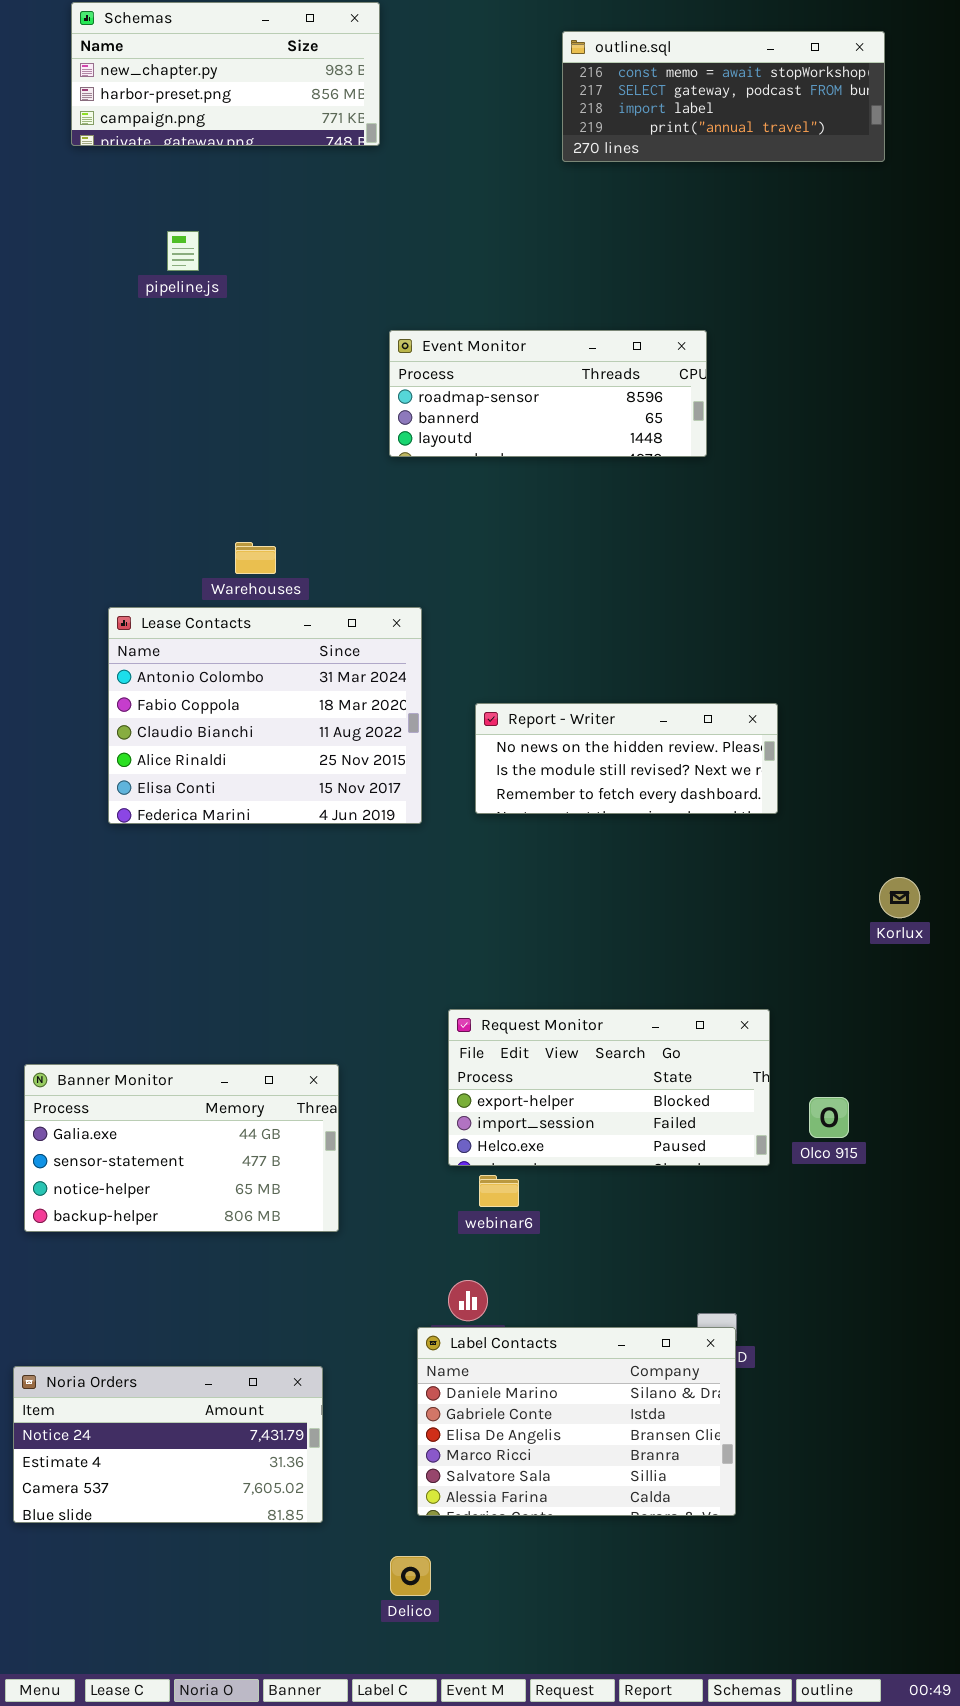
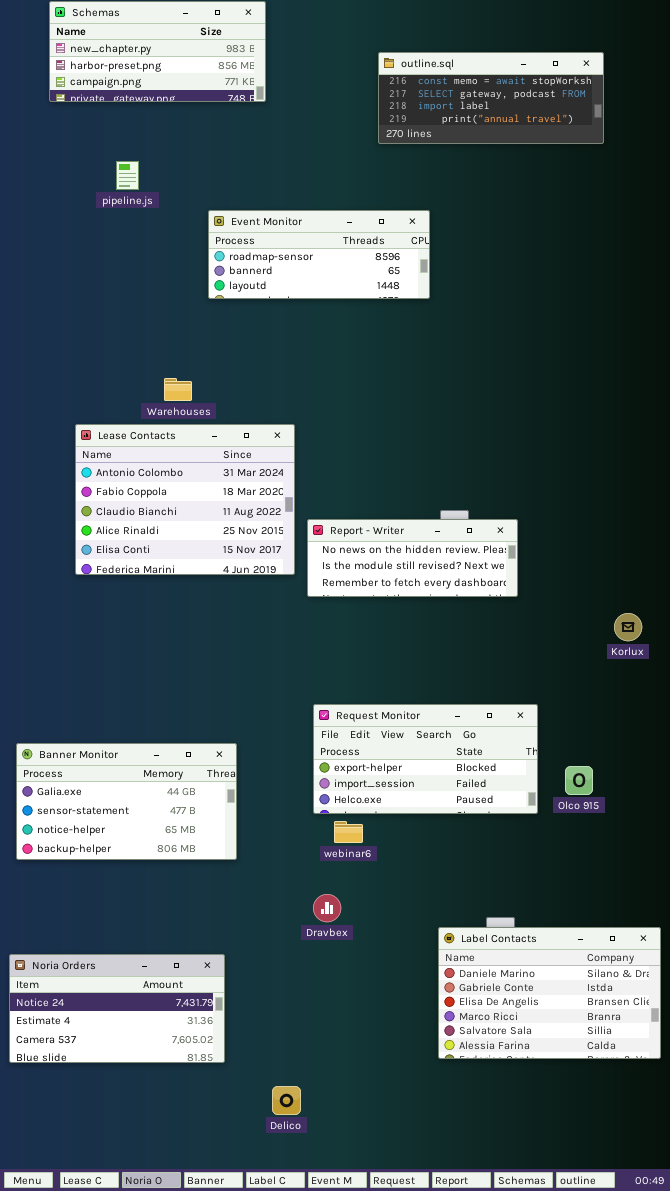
outline.sql: [562,31,885,162] -> [378,52,604,144], moved
Event Monitor: [389,330,707,457] -> [208,210,430,299], moved
Report - Writer: [475,703,778,814] -> [307,519,518,597], moved
Label Contacts: [417,1327,736,1516] -> [438,927,661,1059], moved

